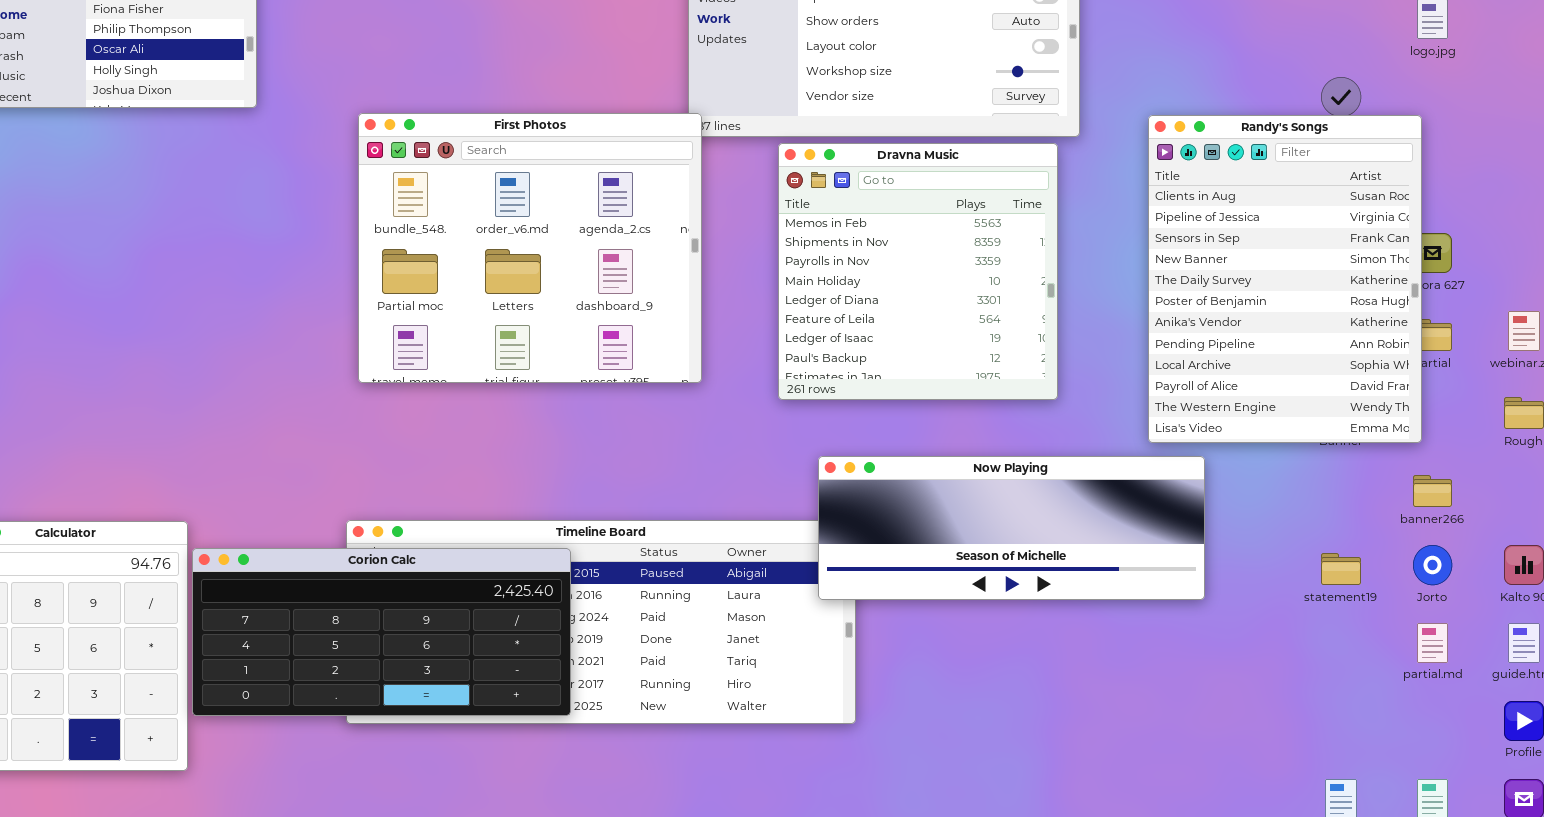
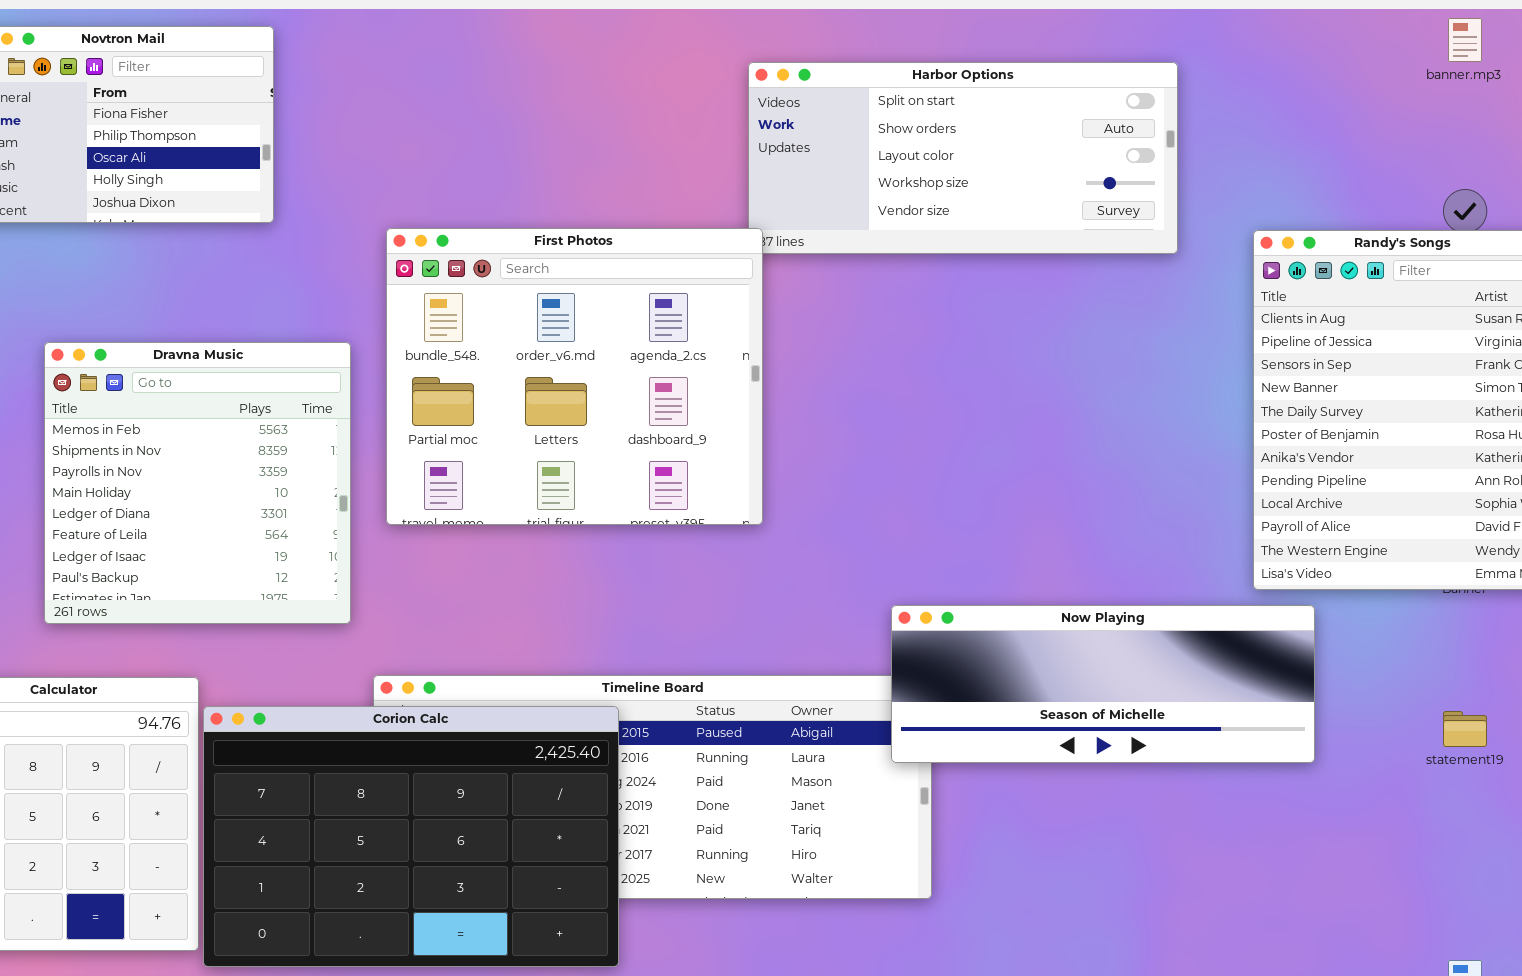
Dravna Music: [778,143,1058,400] -> [44,342,351,624], moved
Corion Calc: [192,548,571,716] -> [203,706,619,967], resized

